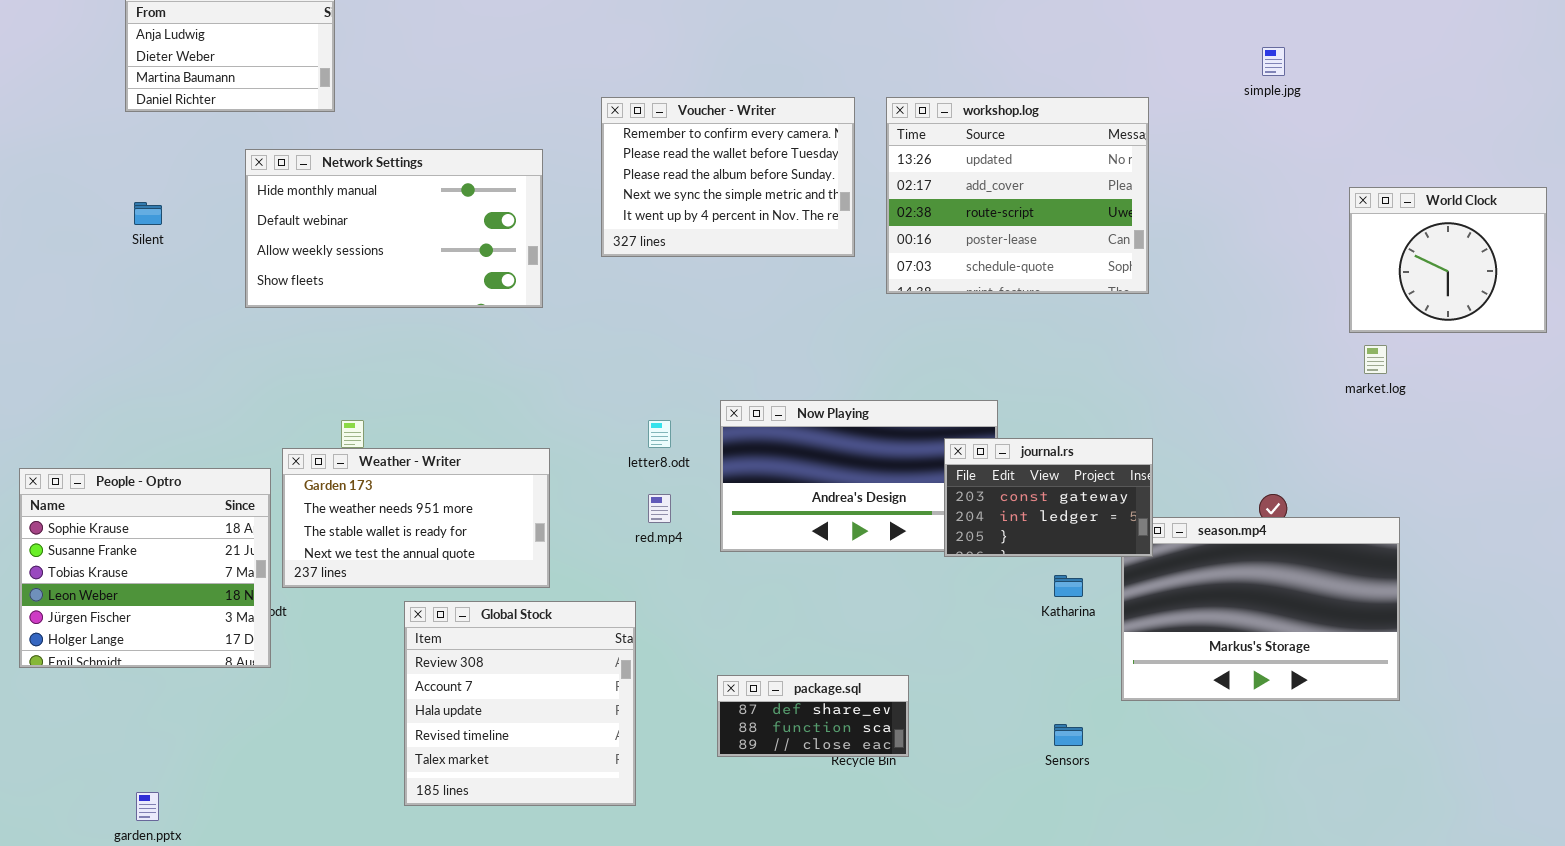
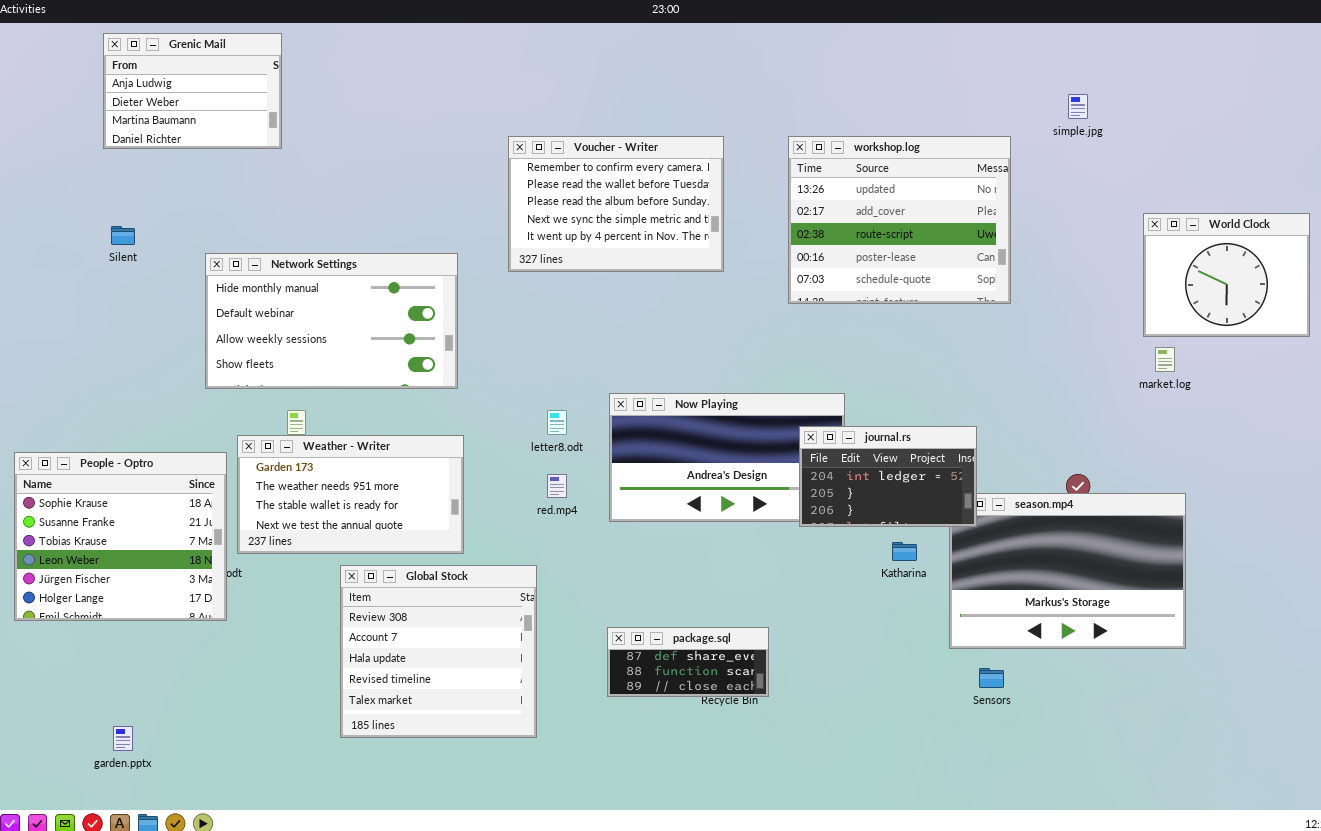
workshop.log: [886,97,1149,294] -> [788,136,1011,304], moved
Network Settings: [245,149,543,308] -> [205,253,458,389], moved
journal.rs: [944,438,1153,557] -> [799,426,977,527], scrolled down 1 row
Sensors: [1054,724,1083,746] -> [979,668,1004,688], moved

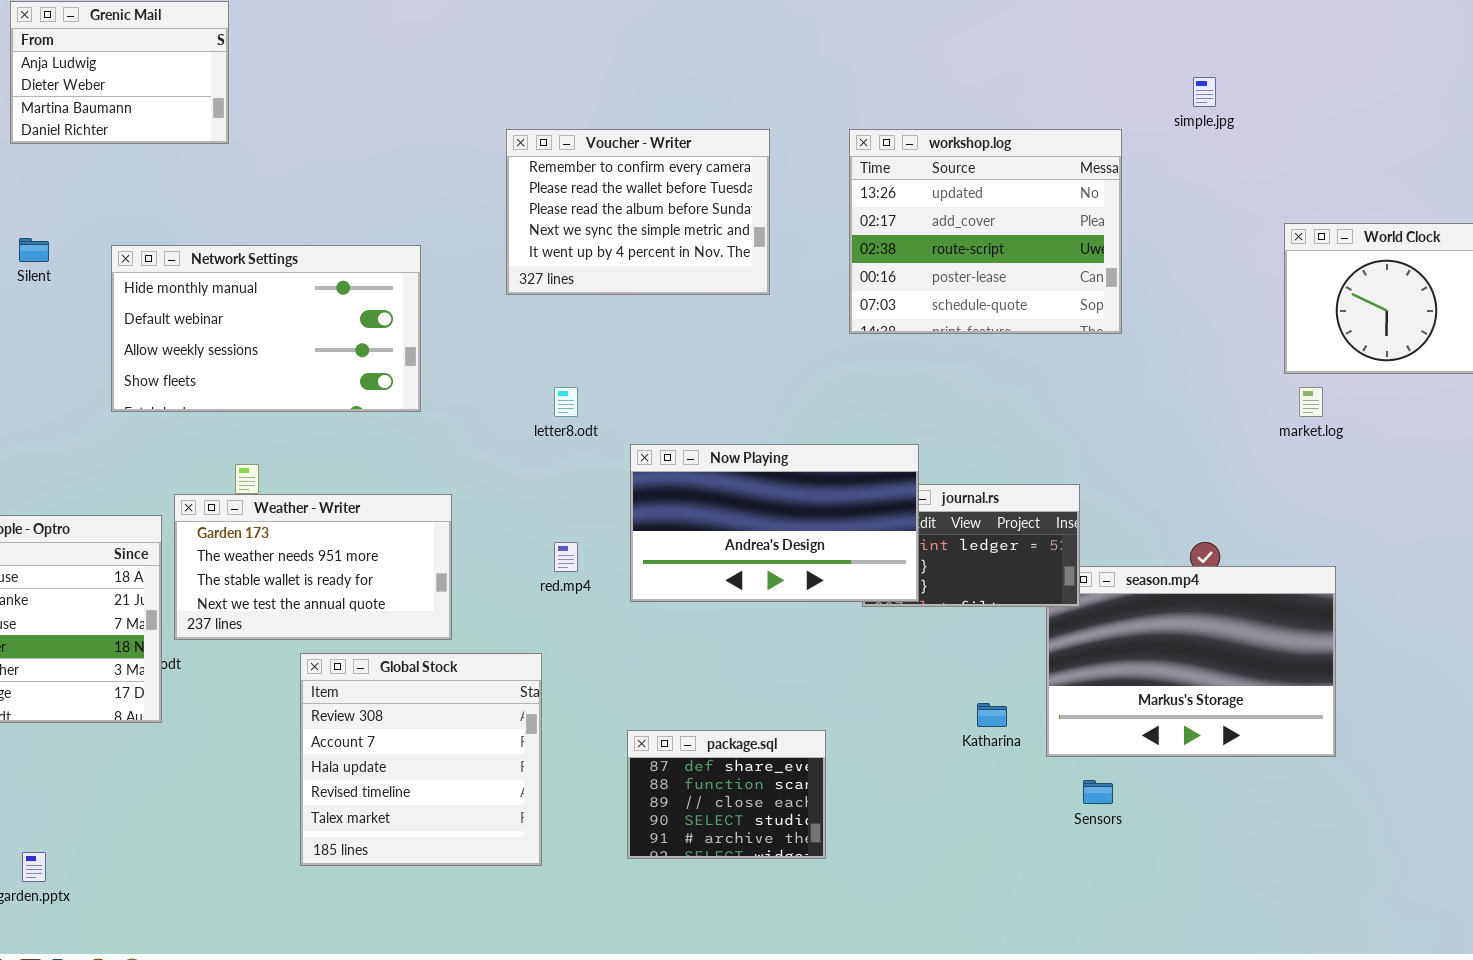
Network Settings: [205,253,458,389] -> [111,245,421,412], moved
Now Playing: [609,393,845,522] -> [630,444,919,602], raised
letter8.odt: [547,410,567,435] -> [554,387,578,417], moved
Katharina: [892,542,917,561] -> [977,703,1007,727], moved
package.sql: [607,627,769,697] -> [627,730,826,859], resized

